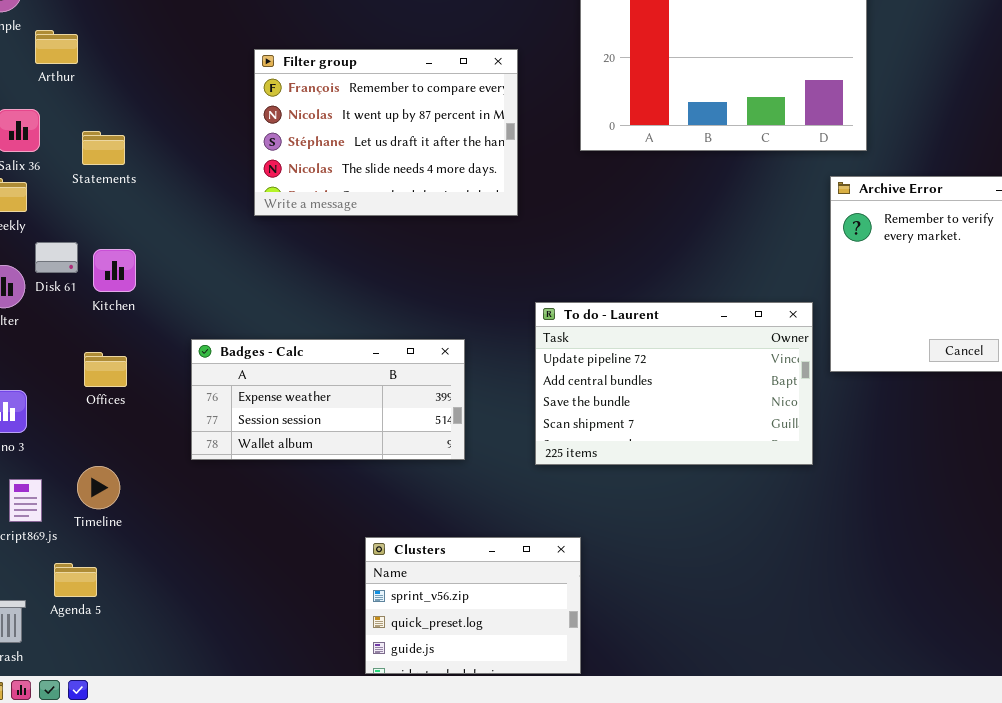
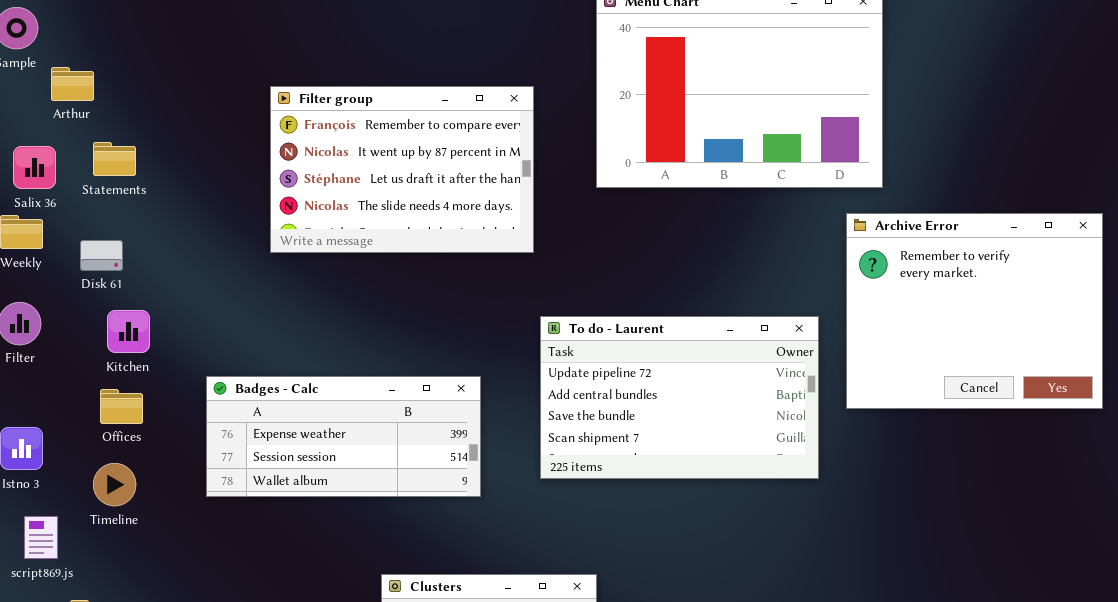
Statements: [82,131,125,165] -> [93,142,136,176], moved
Disk 61: [35,242,78,273] -> [80,240,123,271], moved
Kitchen: [93,249,136,292] -> [107,310,150,353], moved
To do - Laurent: [535,302,813,465] -> [540,316,819,479], moved
Timeline: [77,466,120,509] -> [93,463,136,506], moved

